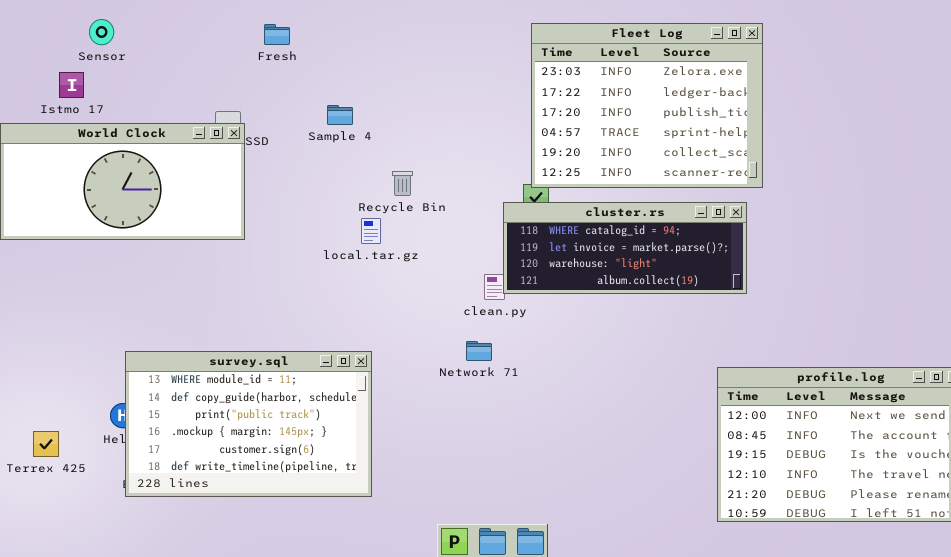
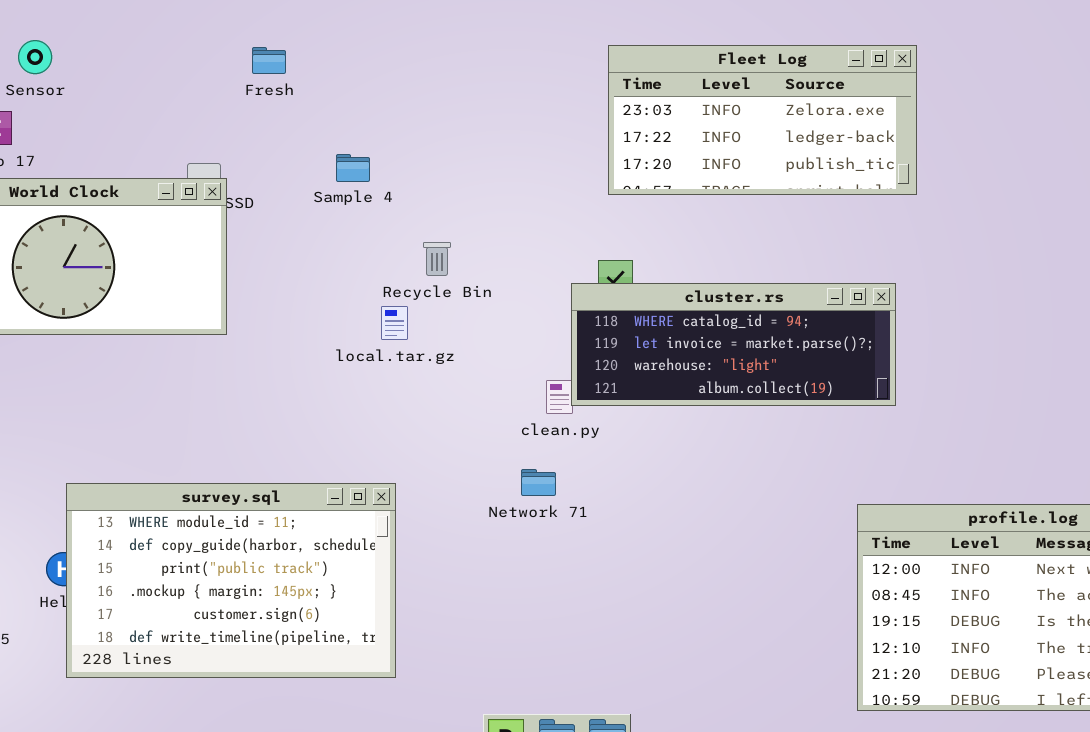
Fleet Log: [531,23,763,188] -> [608,45,917,195], resized

